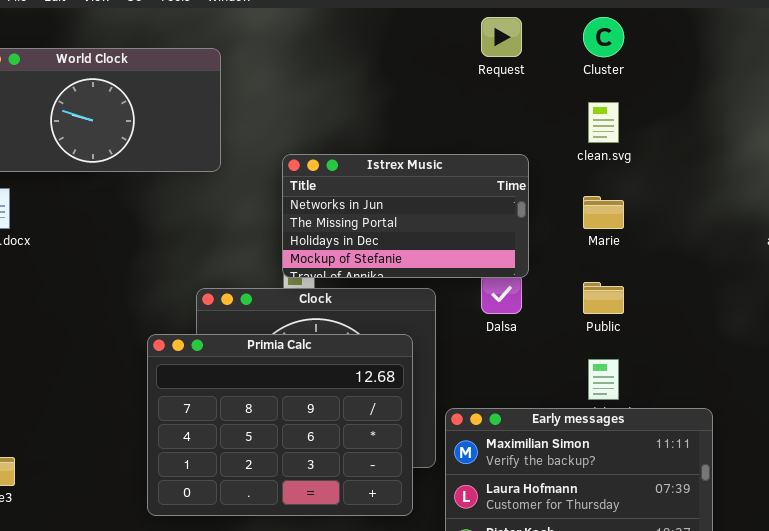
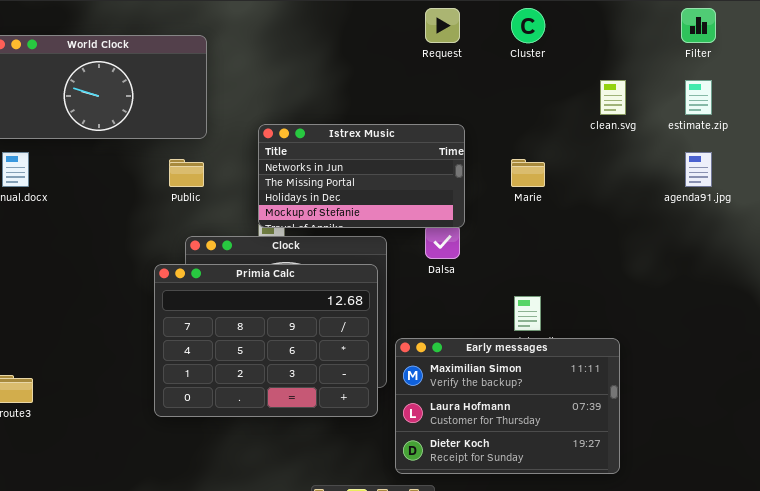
clean.svg: [588,102,619,143] -> [600,80,626,115], moved
Public: [583,282,624,314] -> [169,159,204,187], moved
Primia Calc: [147,334,413,516] -> [154,264,378,417], moved

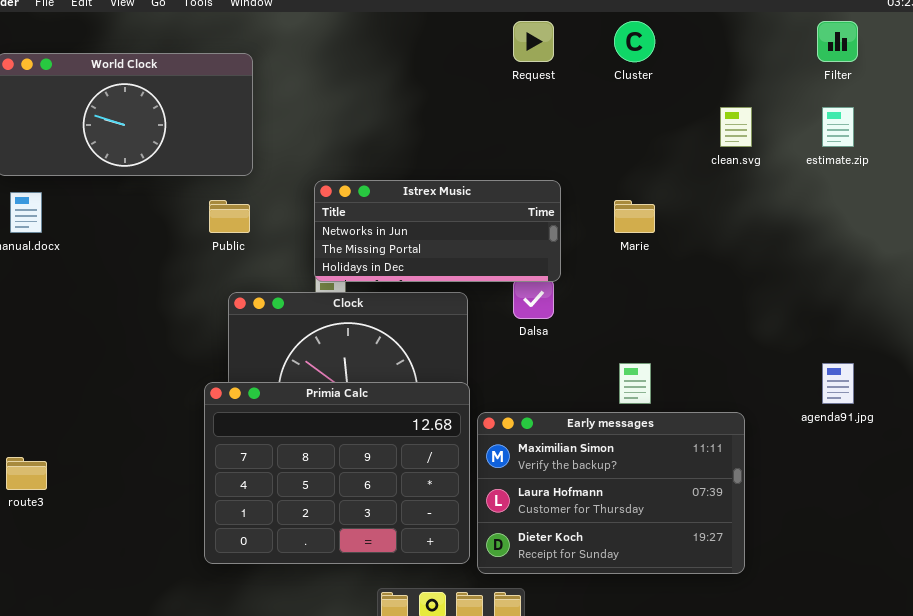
Istrex Music: [258,124,465,228] -> [314,180,561,282], resized
agenda91.jpg: [685,152,712,187] -> [822,363,854,404], moved
Primia Calc: [154,264,378,417] -> [204,382,470,564], moved

